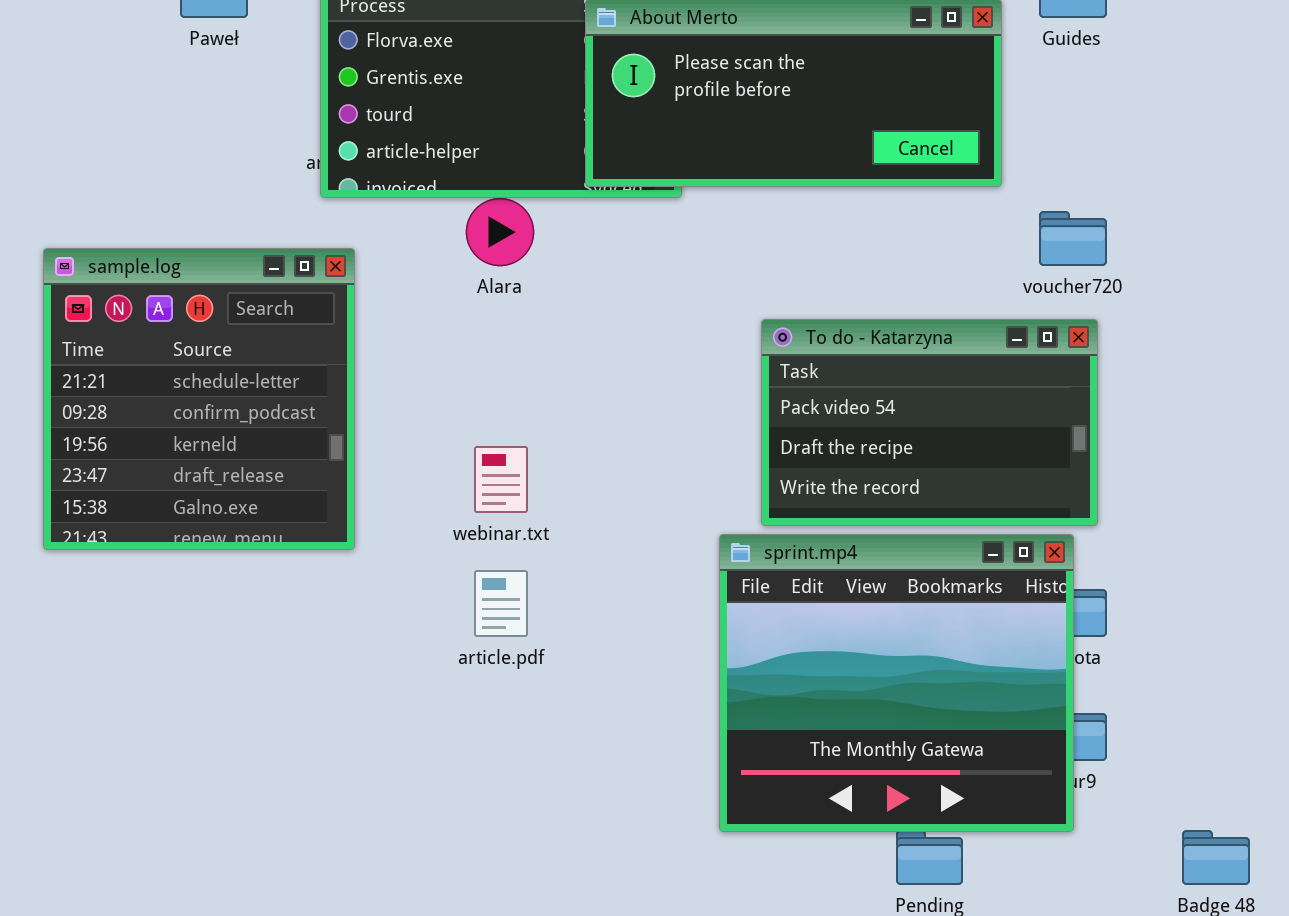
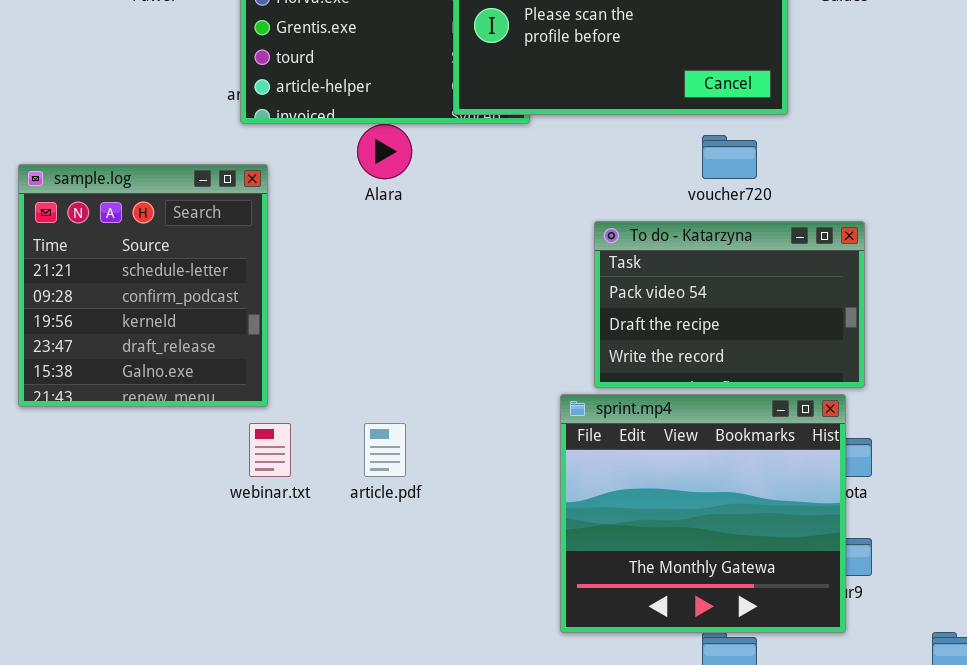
voucher720: [1039,211,1107,266] -> [702,135,757,179], moved
webinar.txt: [474,446,528,513] -> [249,423,291,477], moved

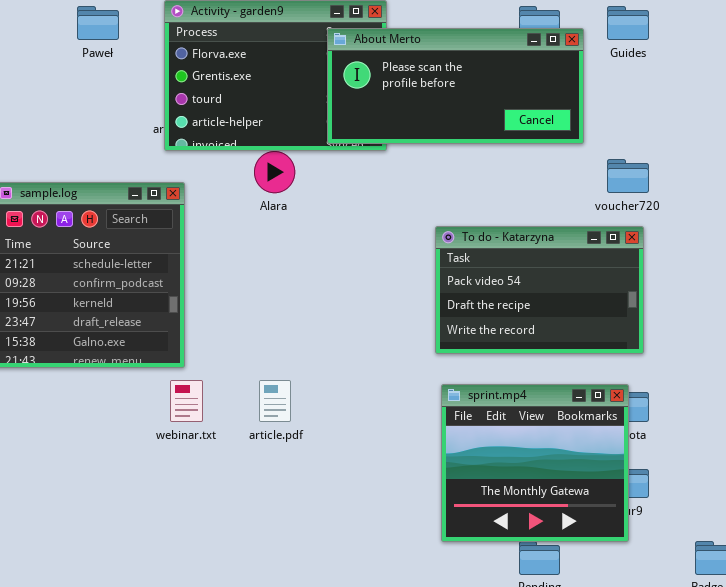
voucher720: [702,135,757,179] -> [607,159,649,193], moved
sprint.mp4: [560,394,846,633] -> [441,384,629,542], resized

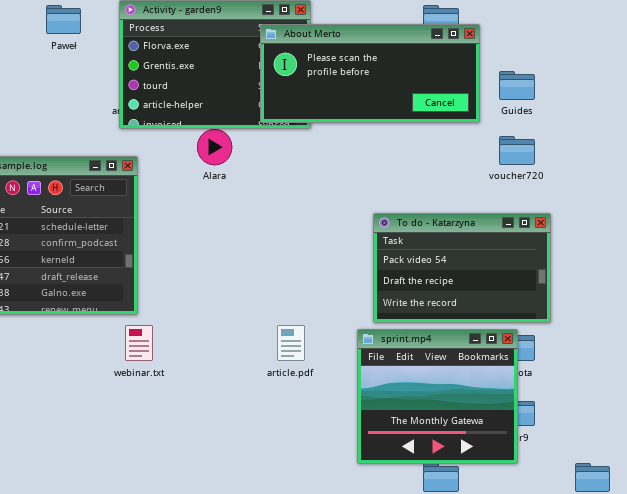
Guides: [607,6,649,40] -> [499,71,535,100], moved
To do - Katarzyna: [435,226,644,354] -> [373,213,551,323], moved
article.pdf: [259,380,291,422] -> [277,325,305,361], moved

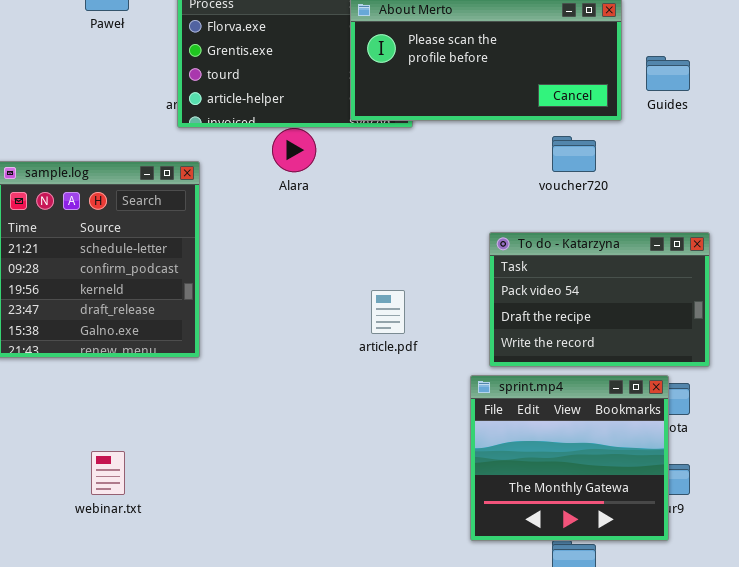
voucher720: [499,136,535,165] -> [552,136,596,172], moved
webinar.txt: [125,325,153,361] -> [91,451,125,495], moved
article.pdf: [277,325,305,361] -> [371,290,405,334], moved

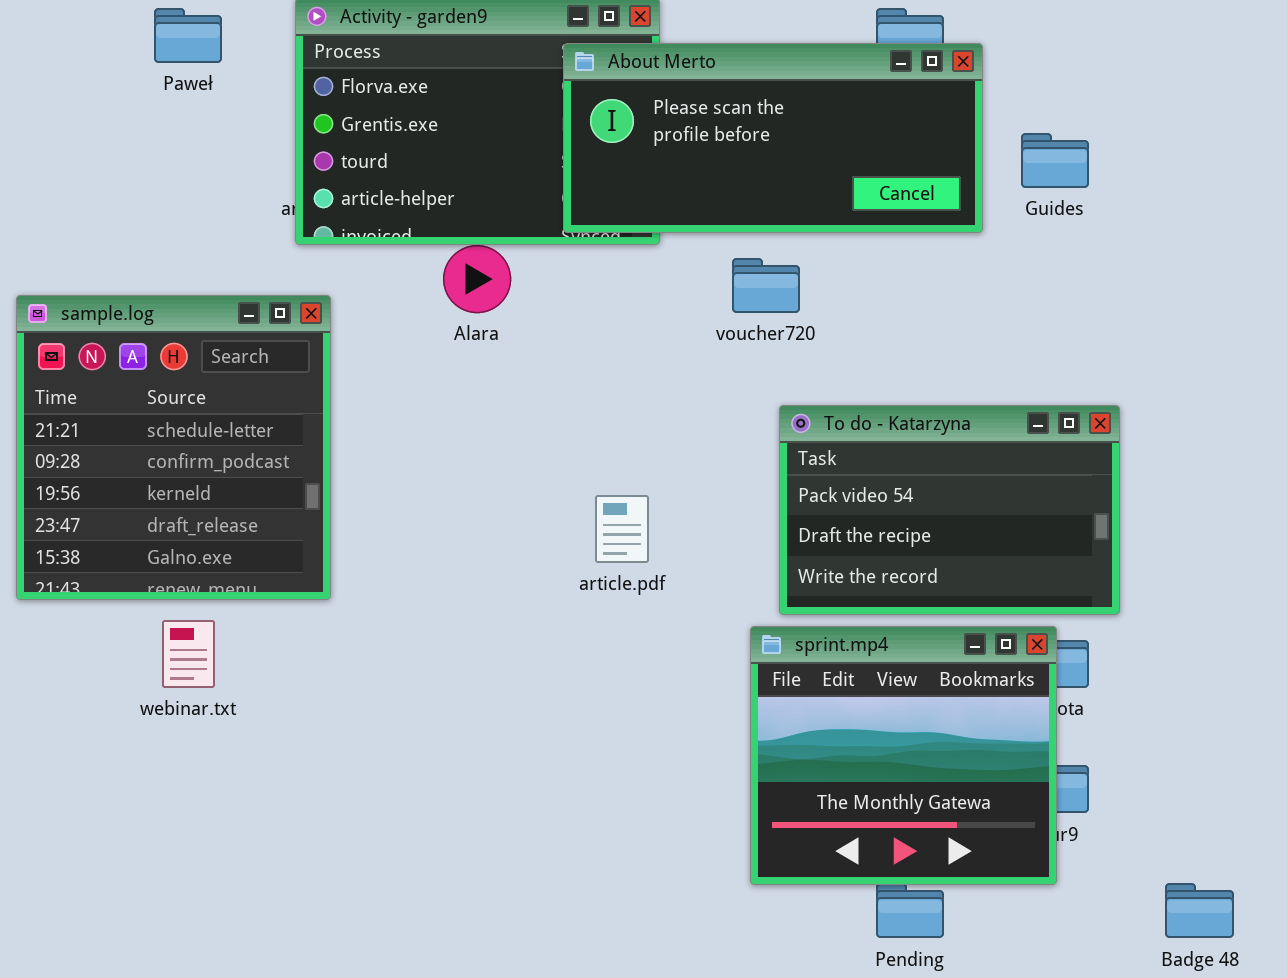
voucher720: [552,136,596,172] -> [732,258,800,313], moved
webinar.txt: [91,451,125,495] -> [162,620,215,688], moved

